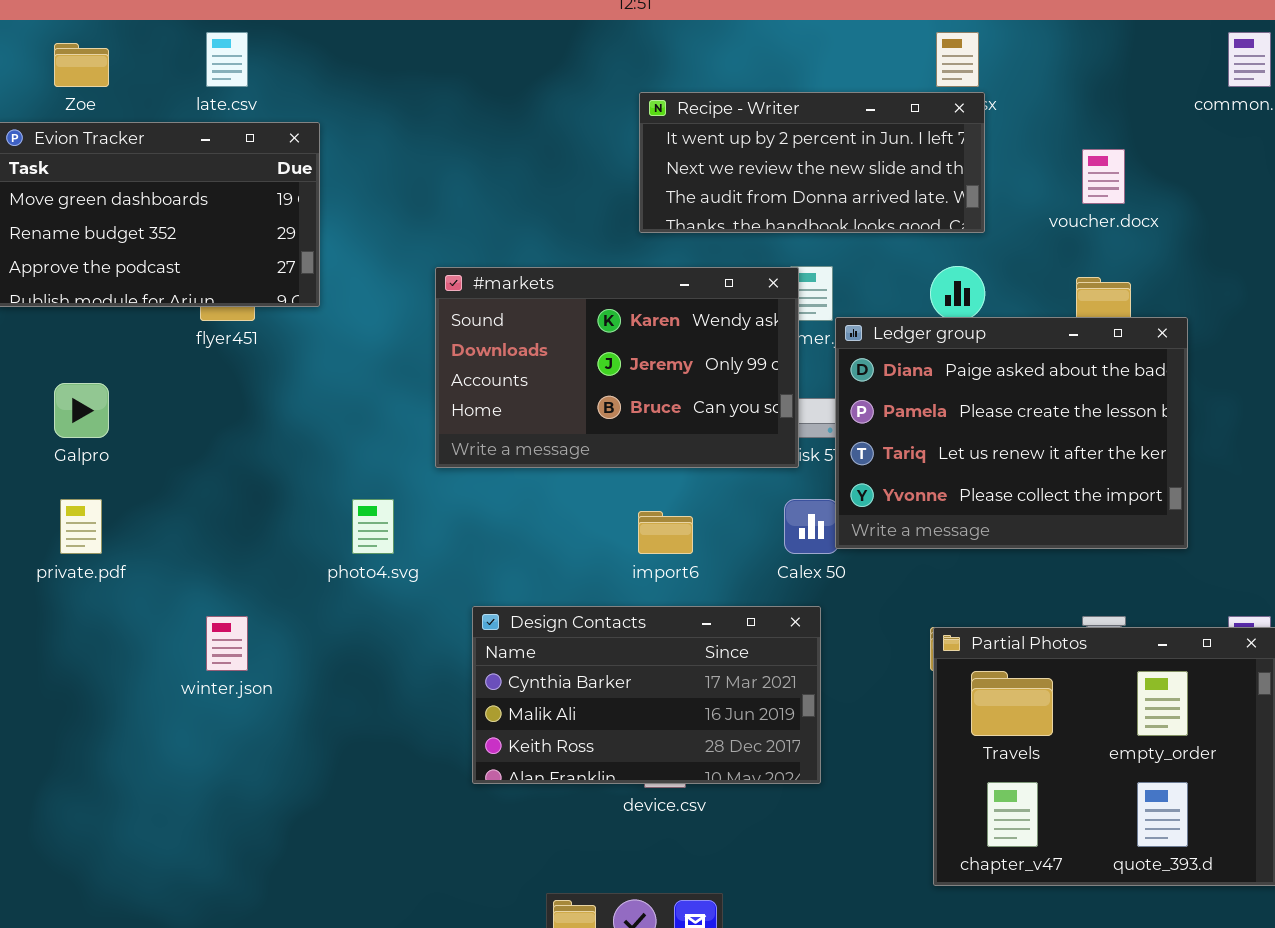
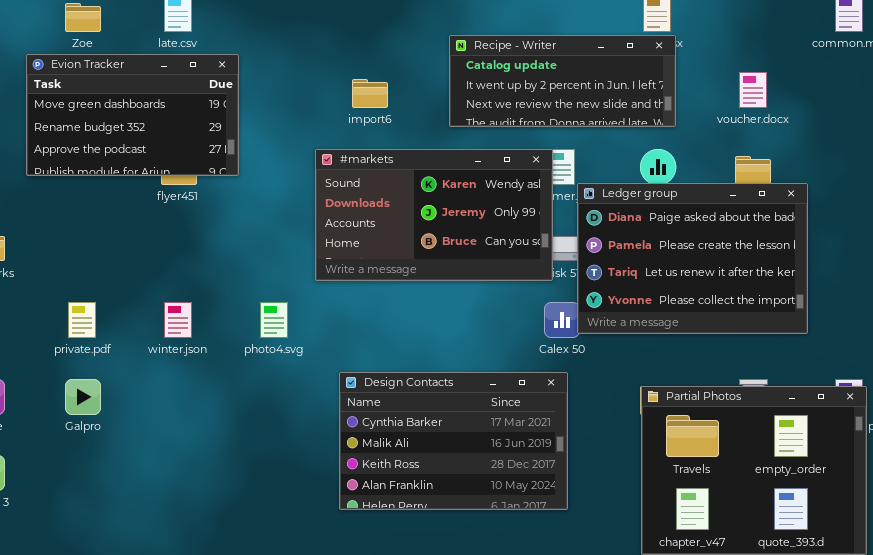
Recipe - Writer: [639,92,985,233] -> [449,35,676,127], scrolled up 1 row
Galpro: [54,383,109,438] -> [65,379,101,415], moved
import6: [638,511,693,554] -> [352,79,388,108], moved
Design Contacts: [472,606,821,784] -> [339,372,568,510], resized
winter.json: [206,616,248,671] -> [164,302,192,338], moved

